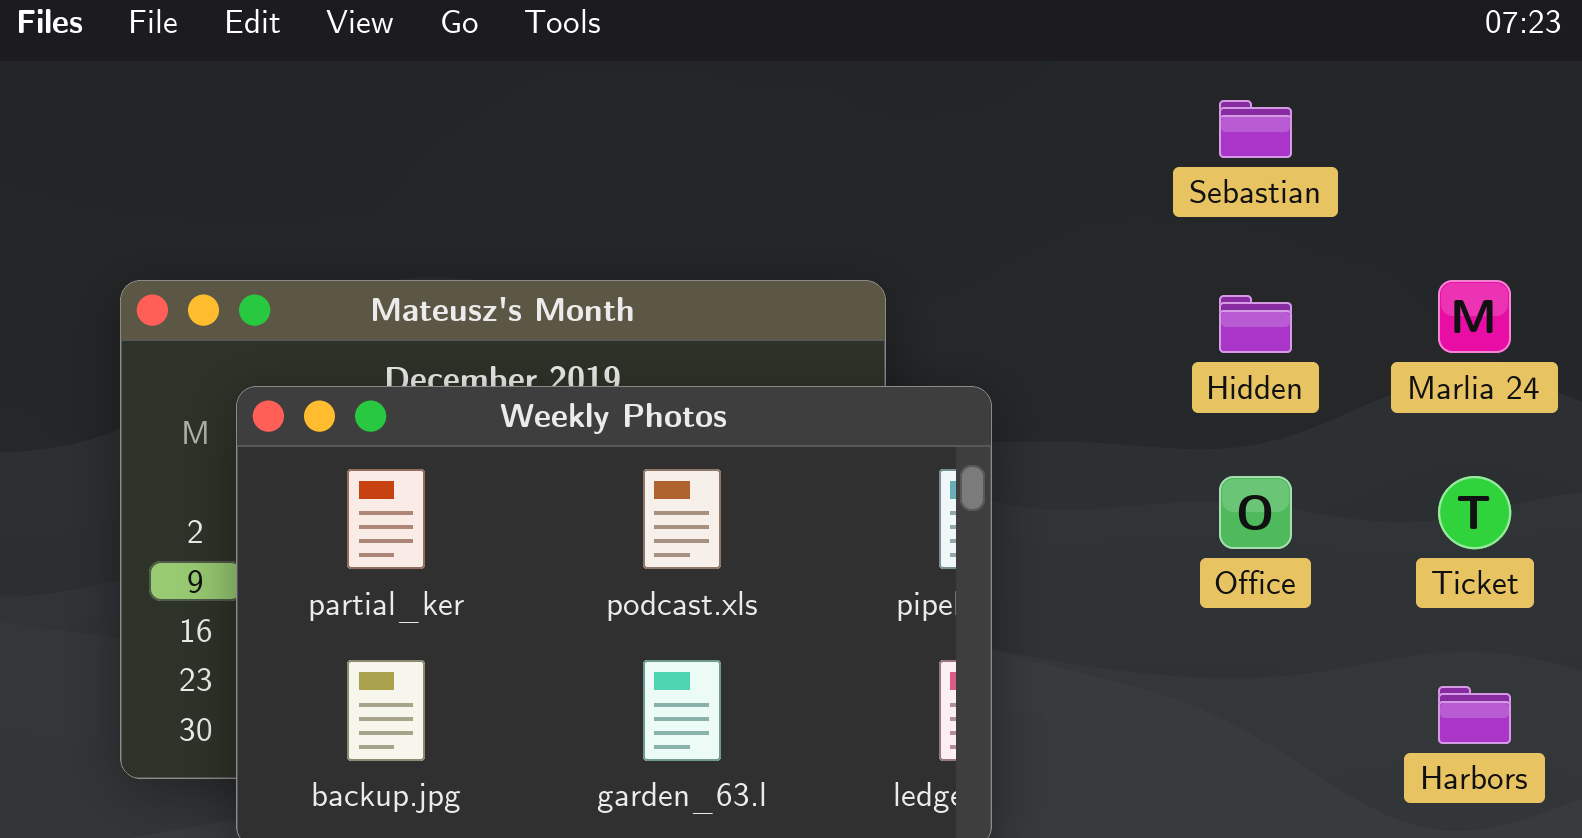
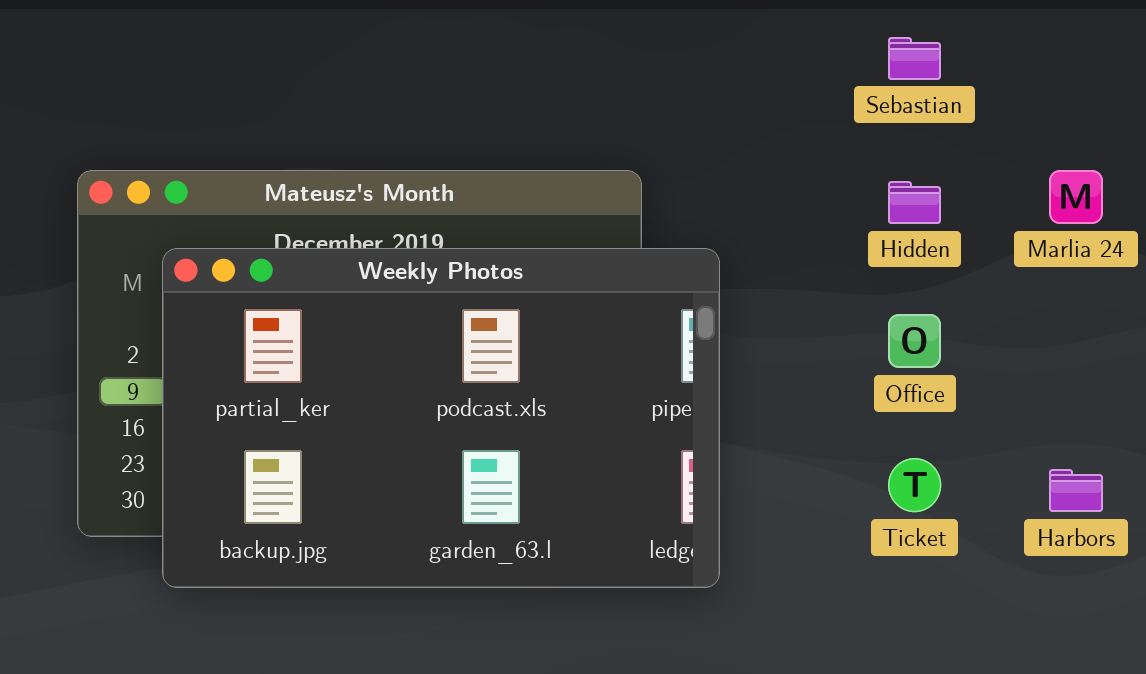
Ticket: [1438,476,1511,549] -> [888,458,941,512], moved

